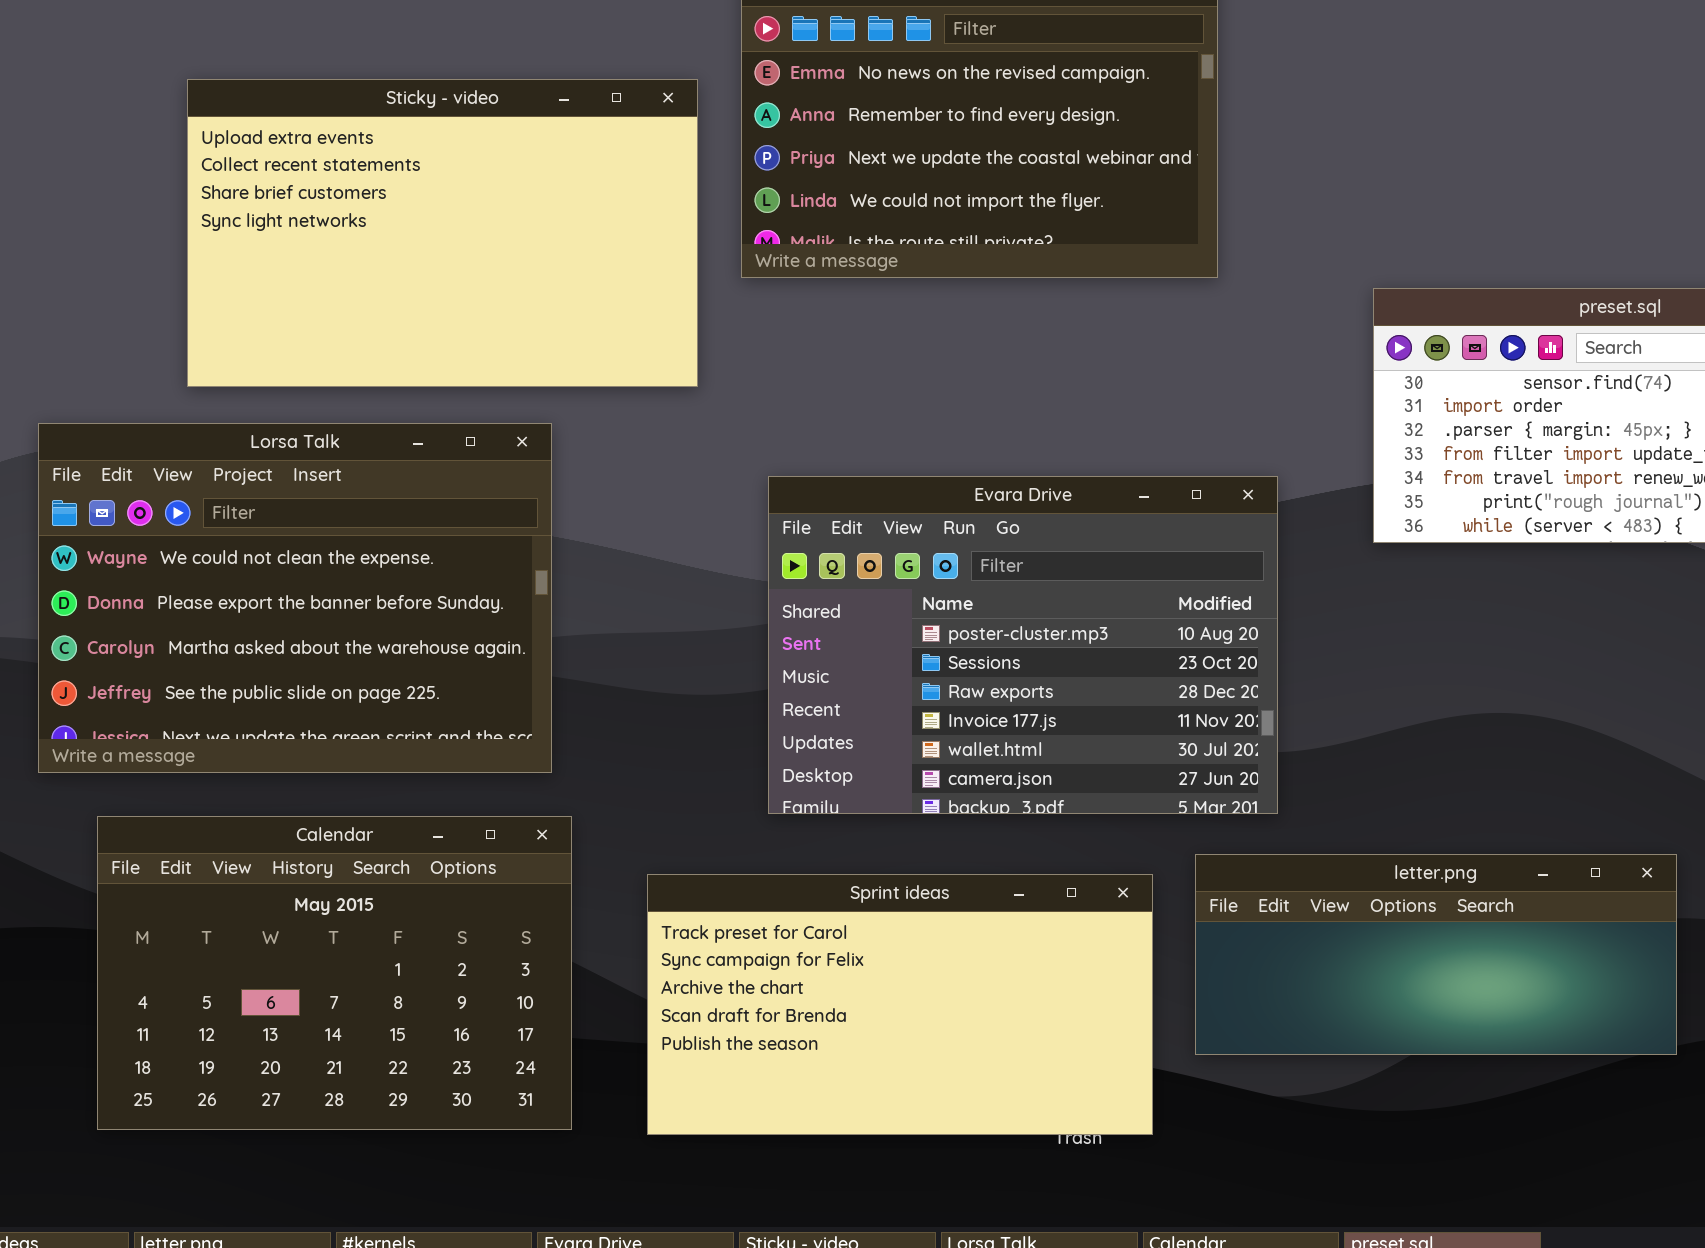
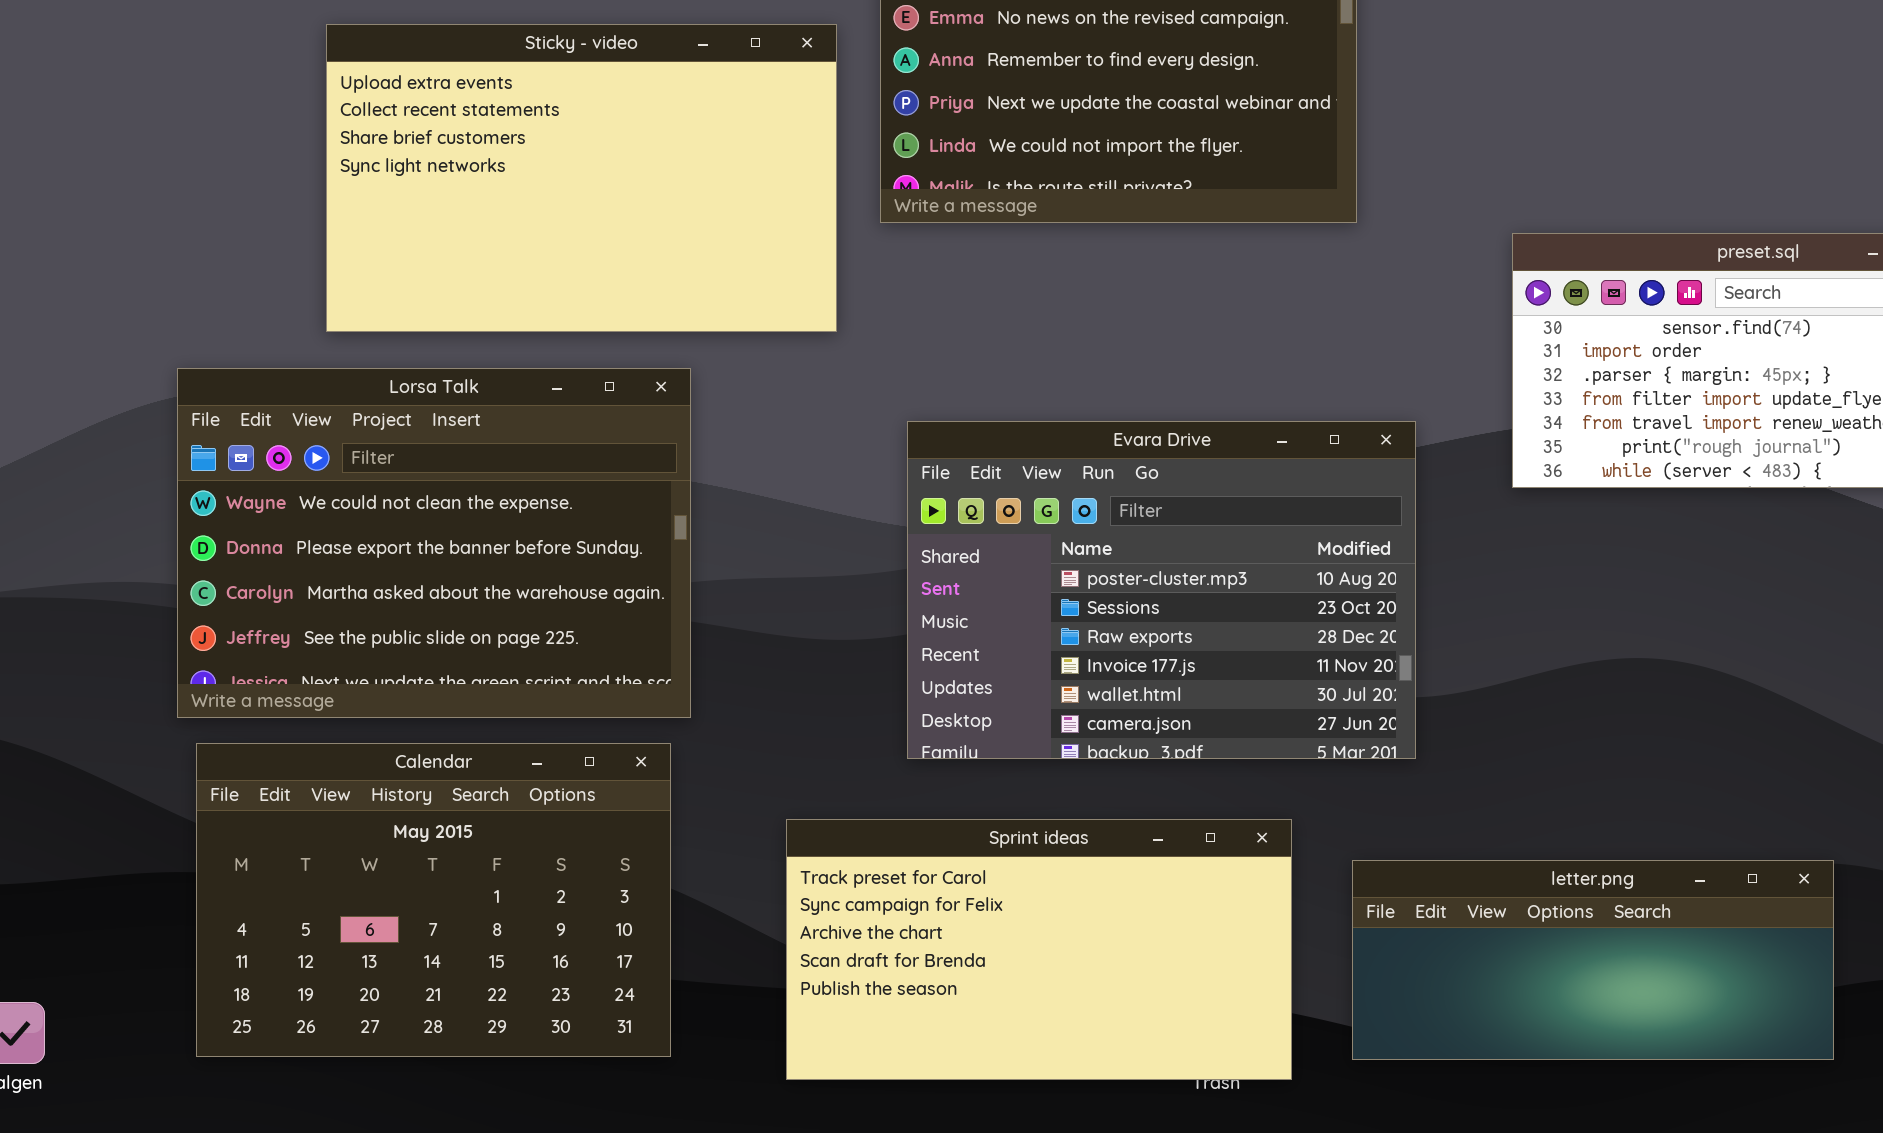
Calendar: [97,816,572,1130] -> [196,743,671,1057], moved
letter.png: [1195,854,1677,1055] -> [1352,860,1834,1060], moved

